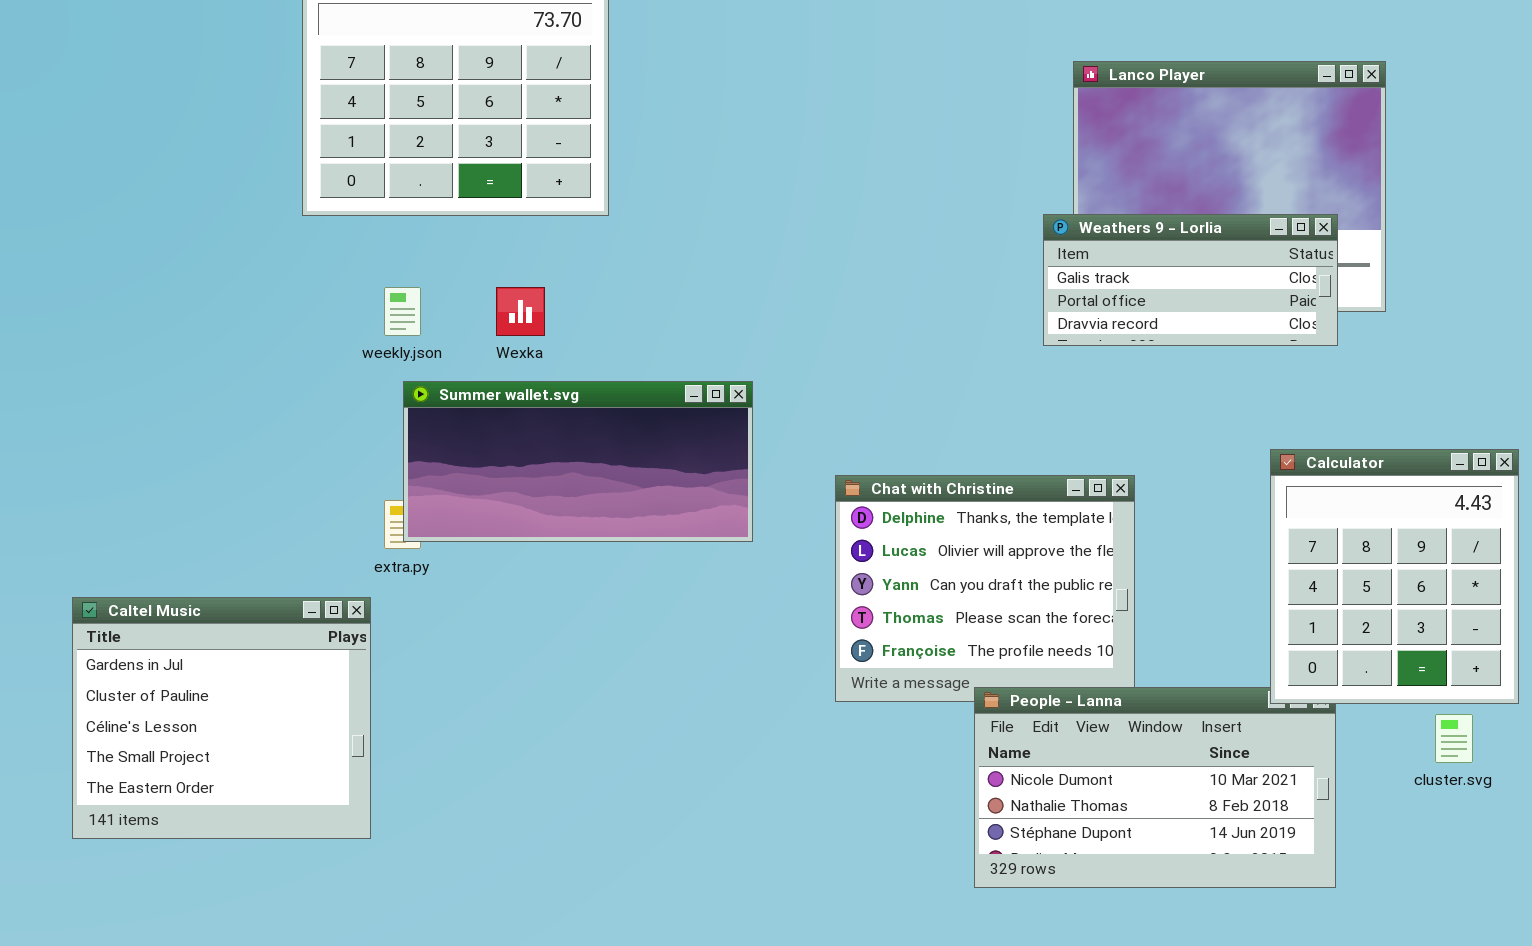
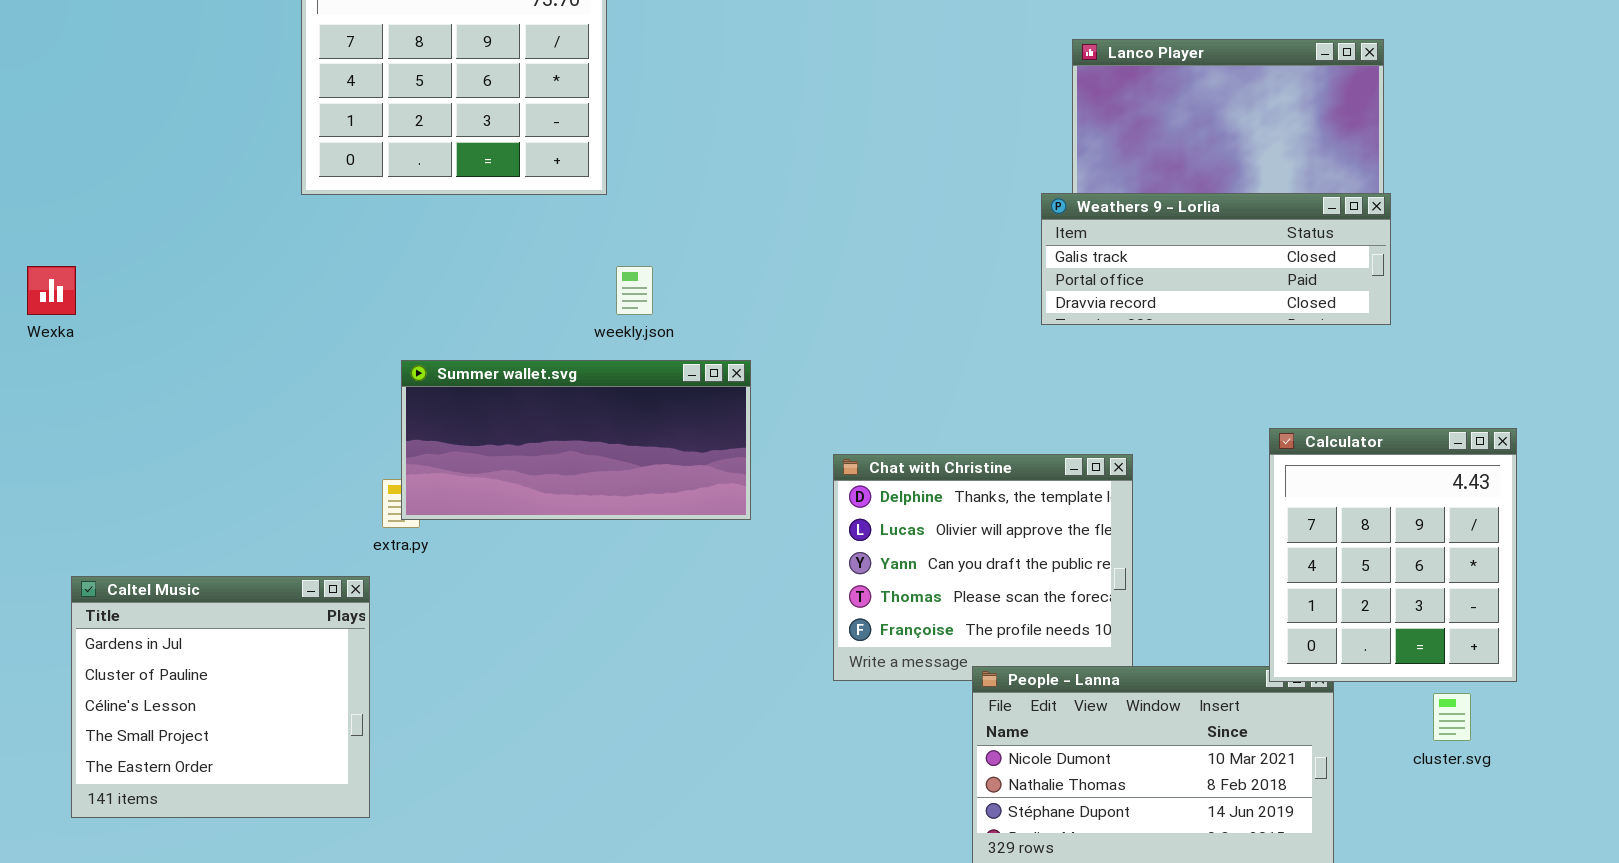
Weathers 9 - Lorlia: [1043,214,1338,346] -> [1041,193,1391,325], resized
weekly.json: [384,287,421,336] -> [616,266,653,315], moved
Wexka: [496,287,545,336] -> [27,266,76,315], moved

